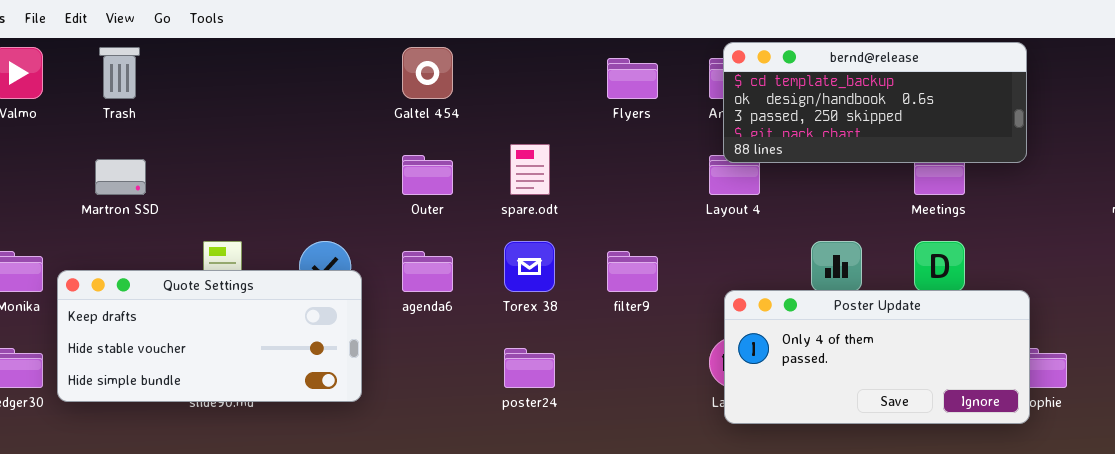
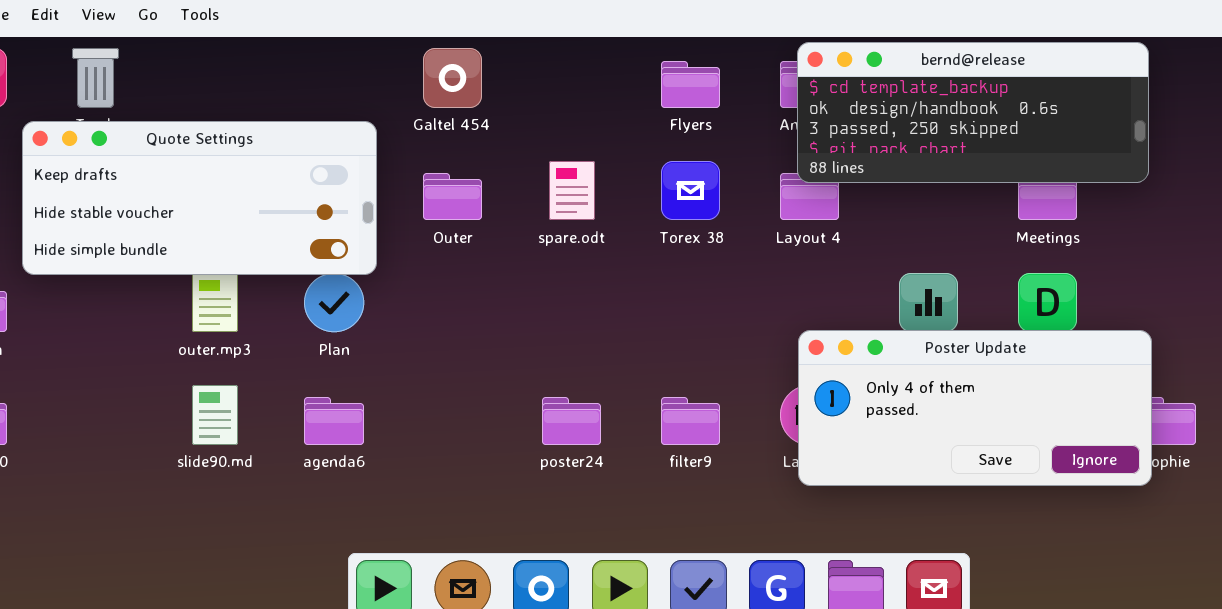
Torex 38: [504,241,555,292] -> [661,161,720,220], moved
agenda6: [402,251,453,292] -> [304,397,364,445], moved
filter9: [607,251,658,292] -> [661,397,720,445], moved
Quote Settings: [57,270,362,402] -> [22,121,377,275], moved

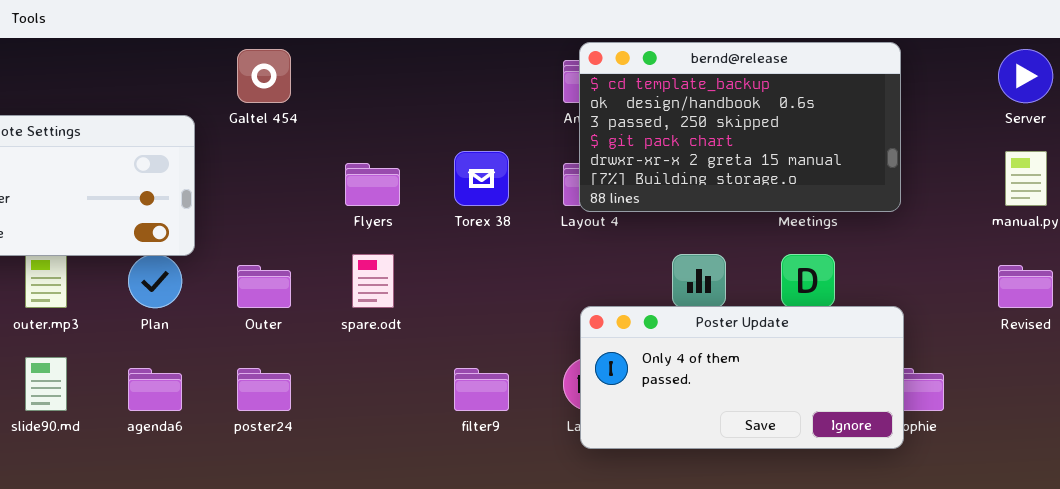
bernd@release: [797,42,1149,183] -> [579,42,901,212], resized
Flyers: [661,61,720,108] -> [345,163,400,206], moved
spare.odt: [549,161,595,220] -> [352,254,394,308], moved
Outer: [423,173,482,220] -> [237,265,291,308], moved
poster24: [542,397,601,445] -> [237,368,291,411], moved

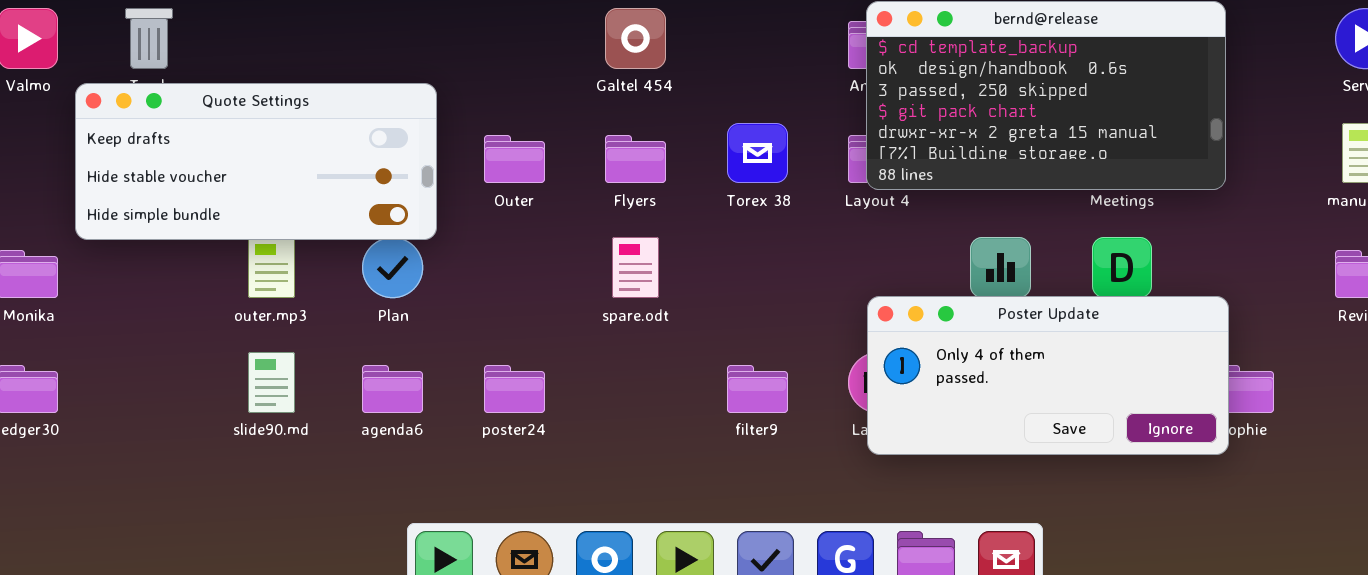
Galtel 454: [237,49,291,103] -> [605,8,666,69], moved
Outer: [237,265,291,308] -> [484,135,545,183], moved

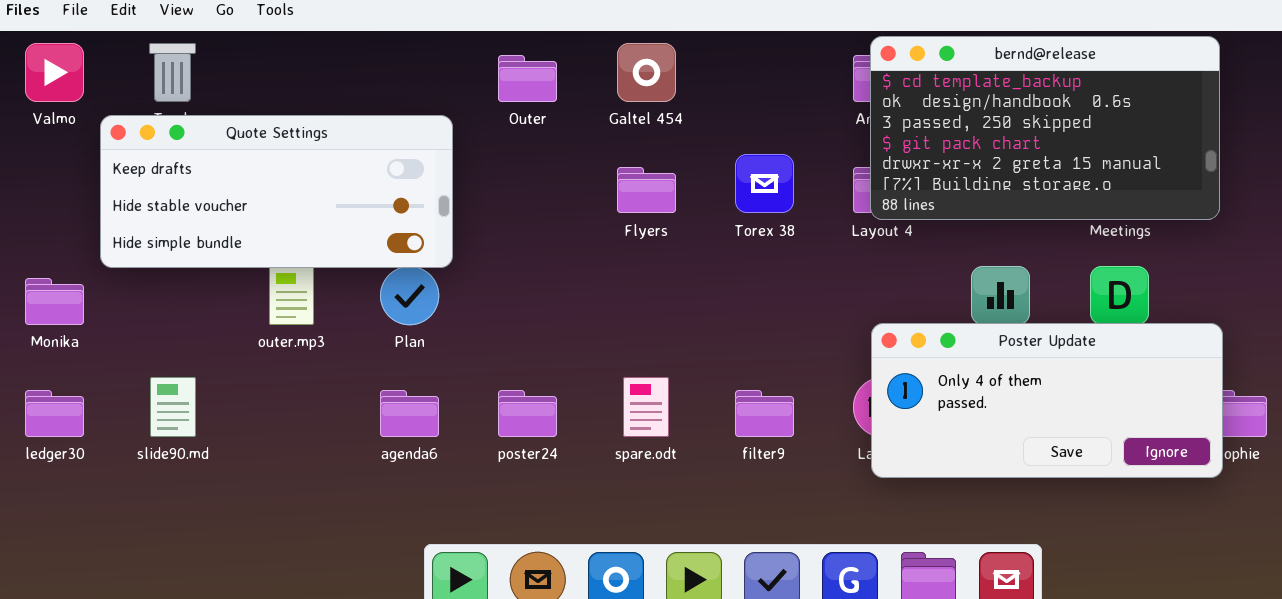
Outer: [484,135,545,183] -> [498,55,557,102], moved
spare.odt: [612,237,659,298] -> [623,377,669,437], moved
slide90.md: [248,352,295,413] -> [150,377,196,437], moved

